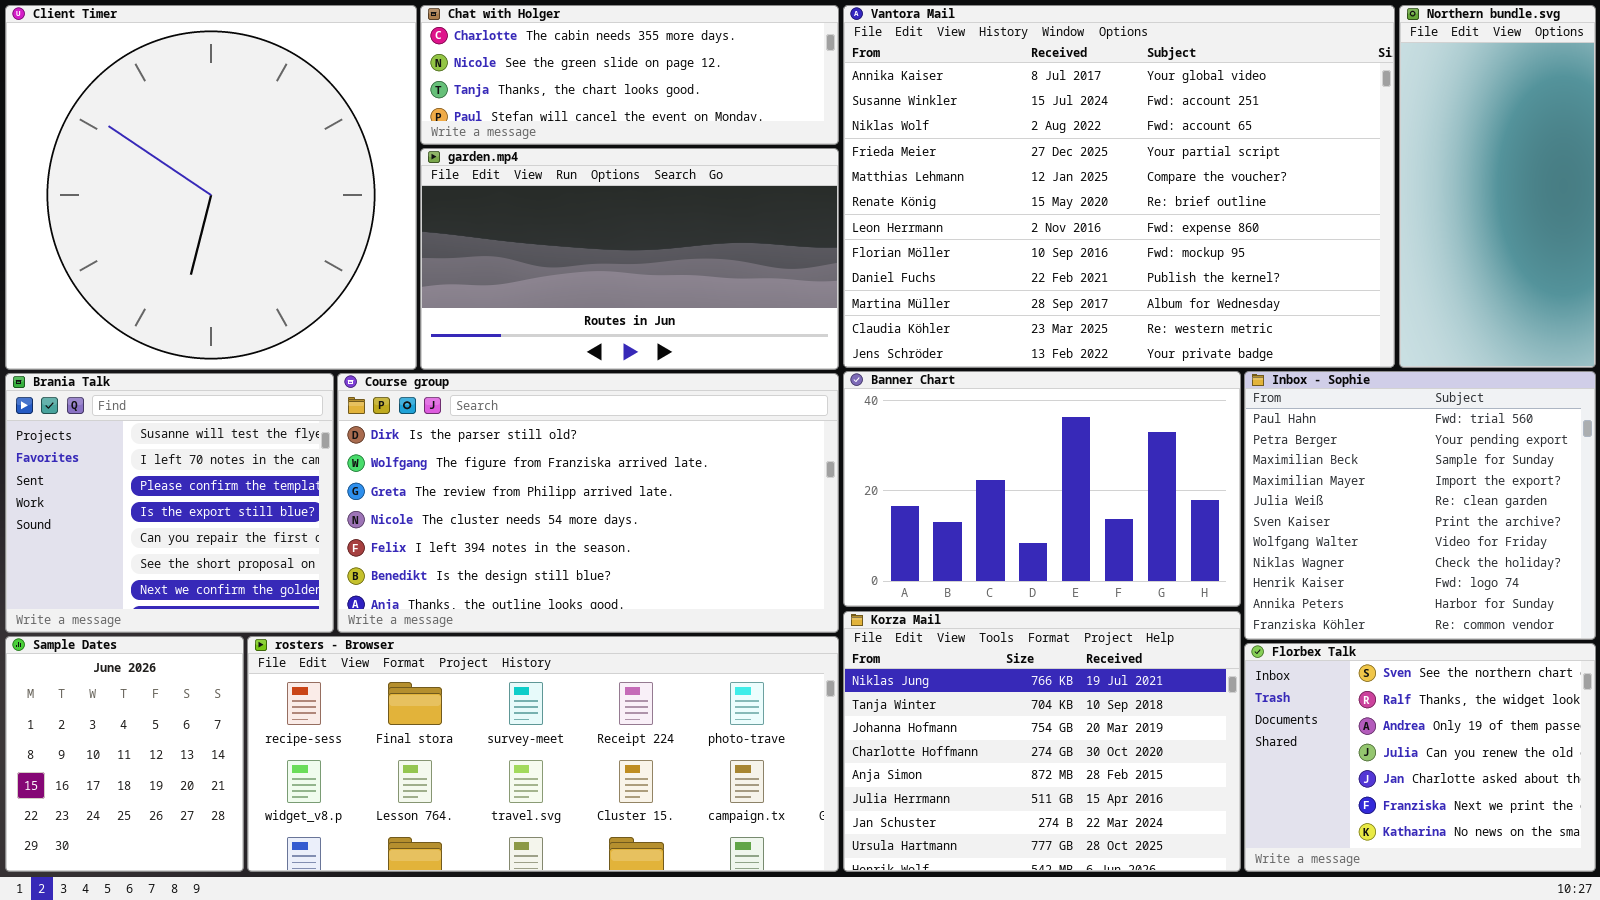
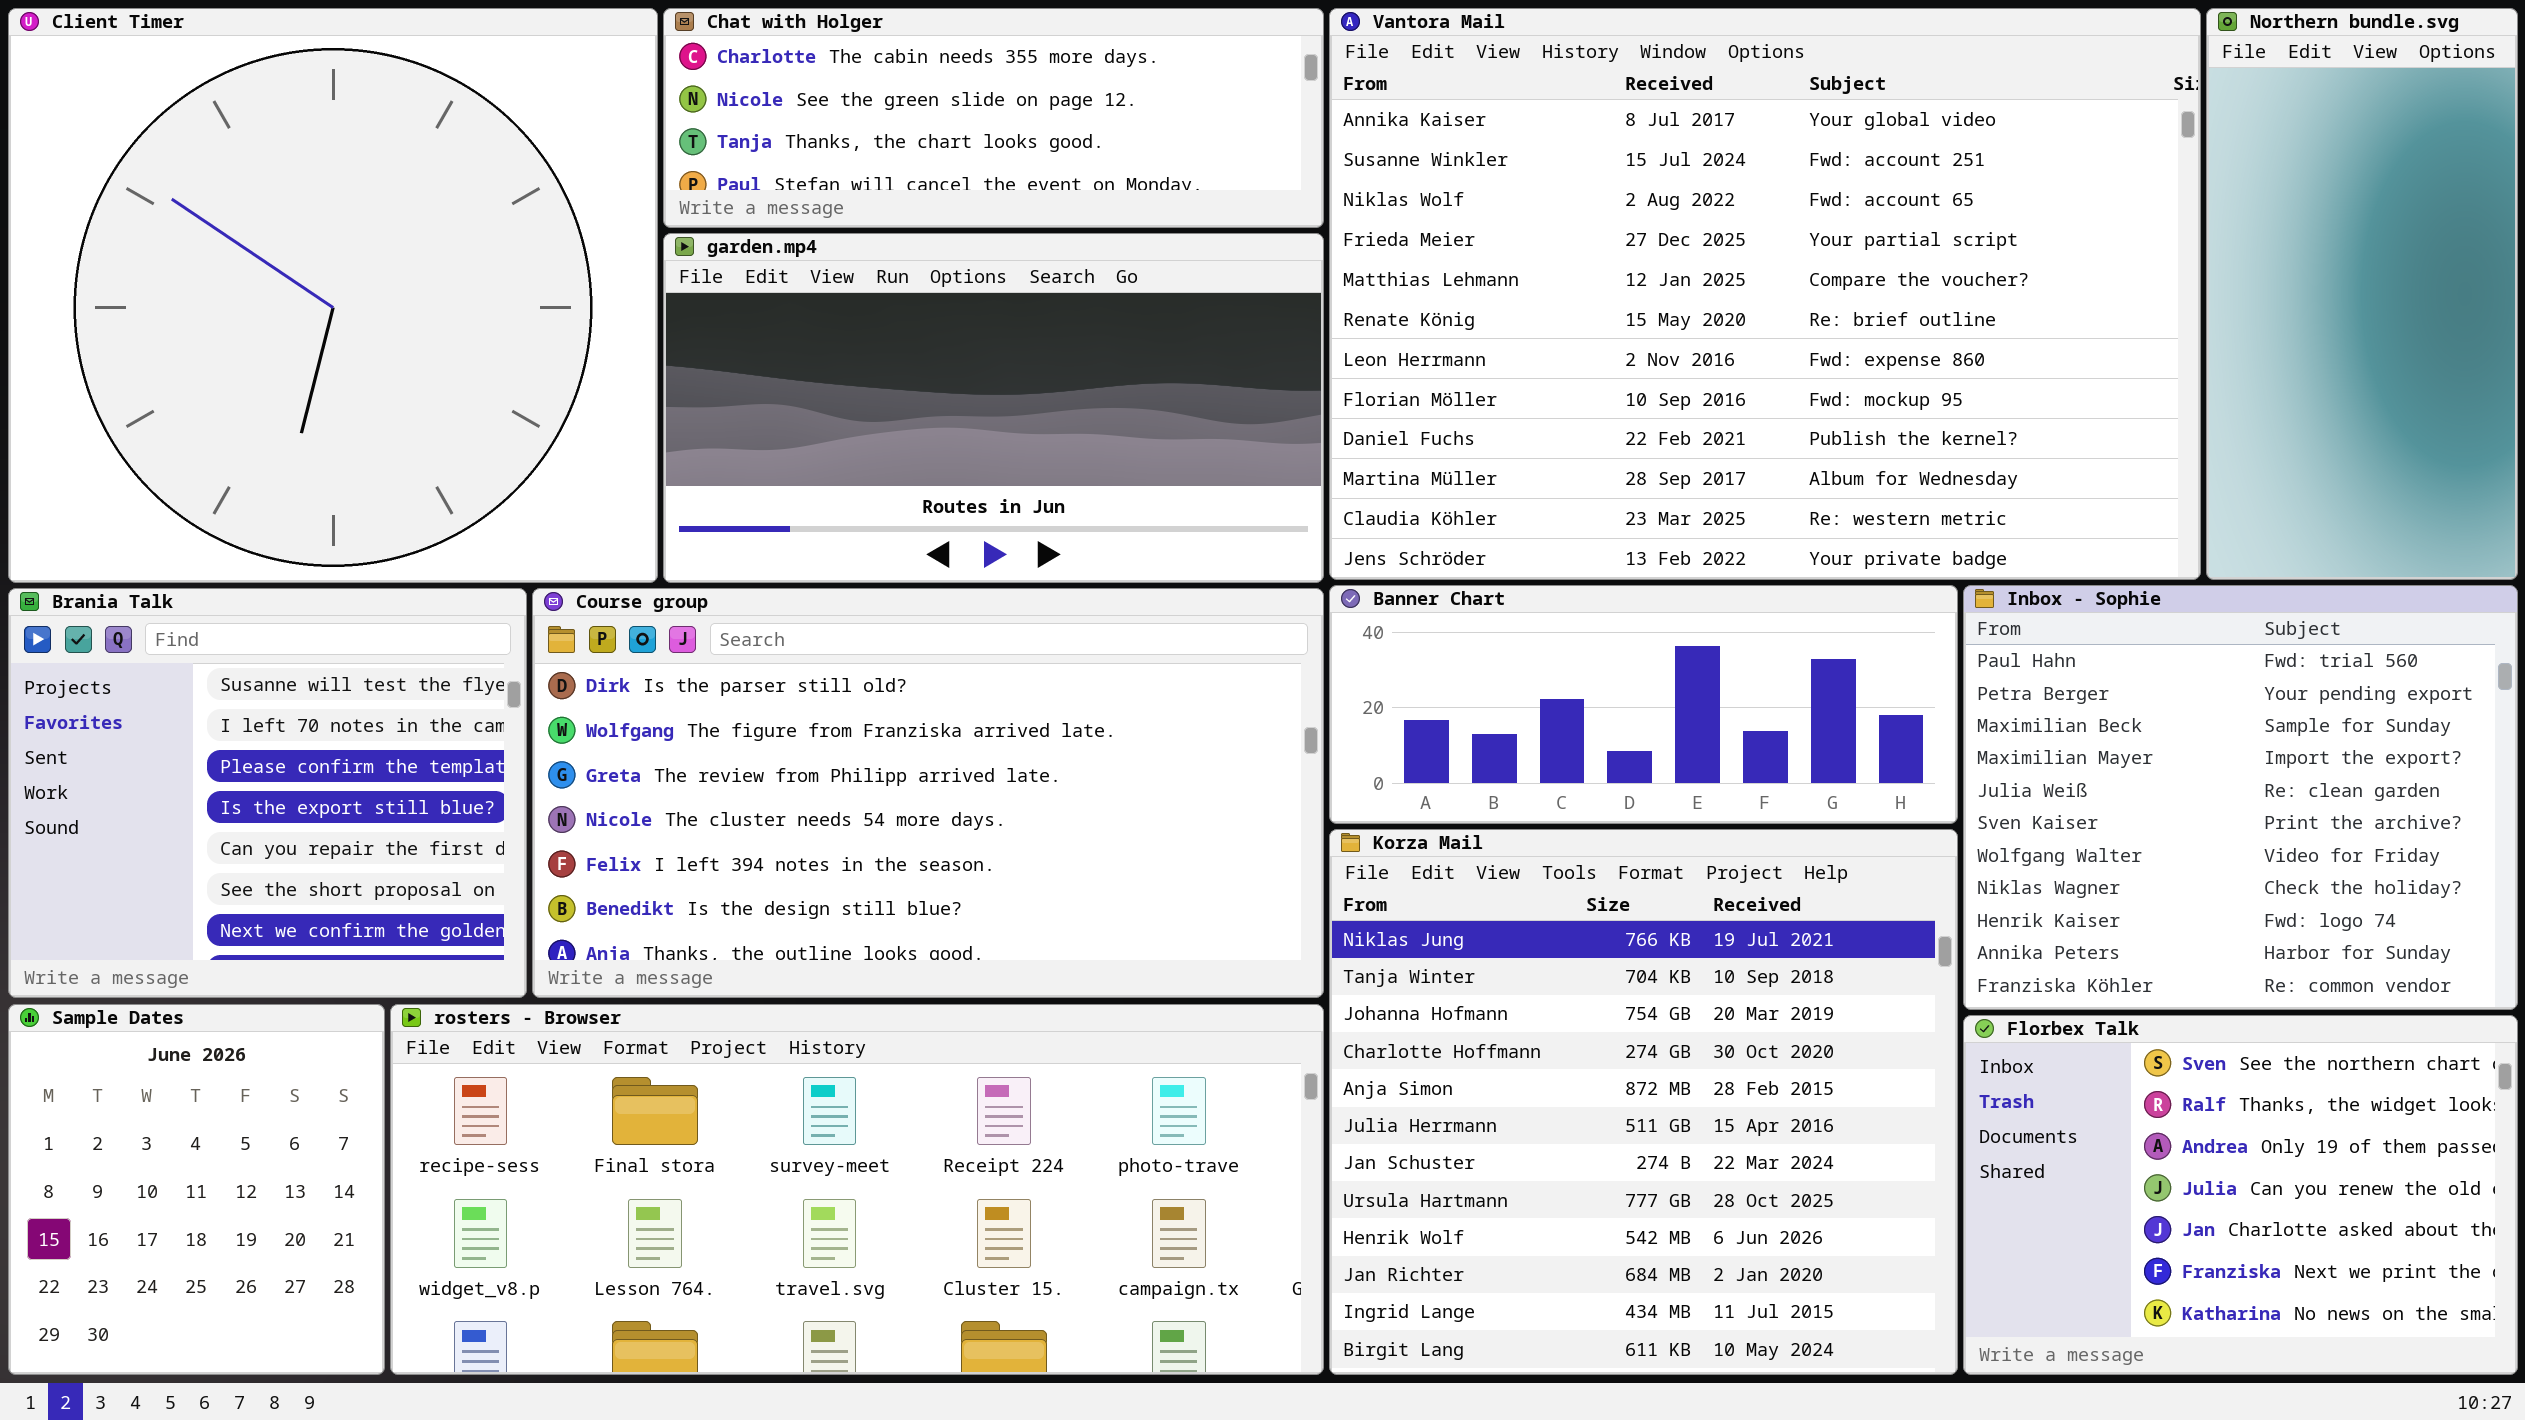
Banner Chart: [843,371,1241,607] -> [1329,585,1958,824], resized
Korza Mail: [843,611,1241,872] -> [1329,829,1958,1375], resized

